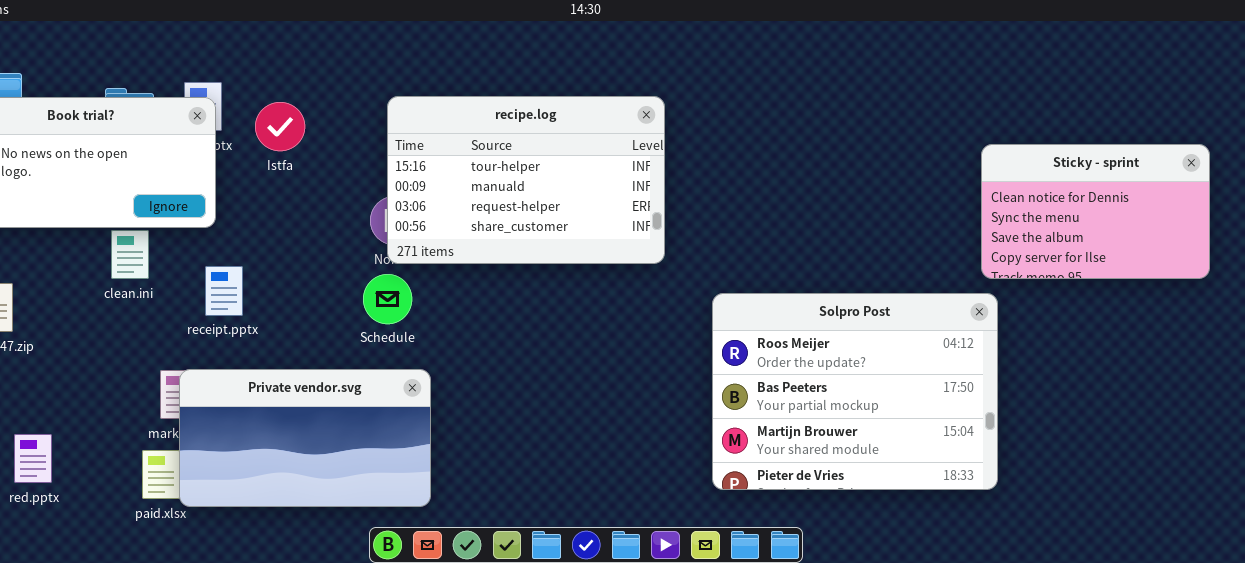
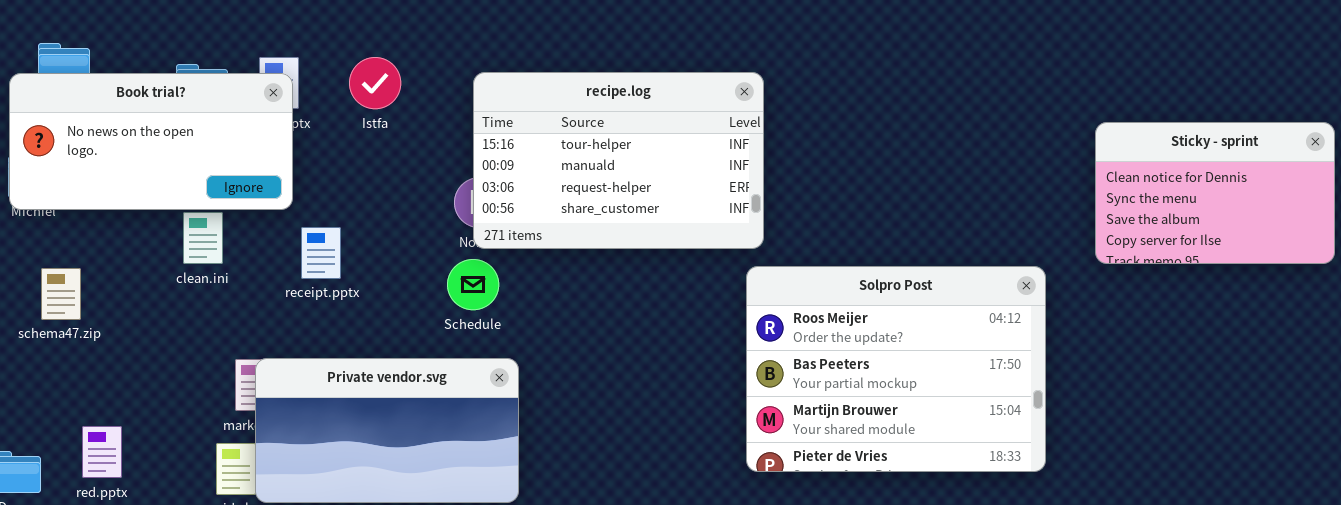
Istfa: [255,102,305,151] -> [349,57,401,109], moved
receipt.pptx: [205,266,243,316] -> [301,227,341,279], moved
Solpro Post: [712,293,998,490] -> [746,266,1046,472], moved

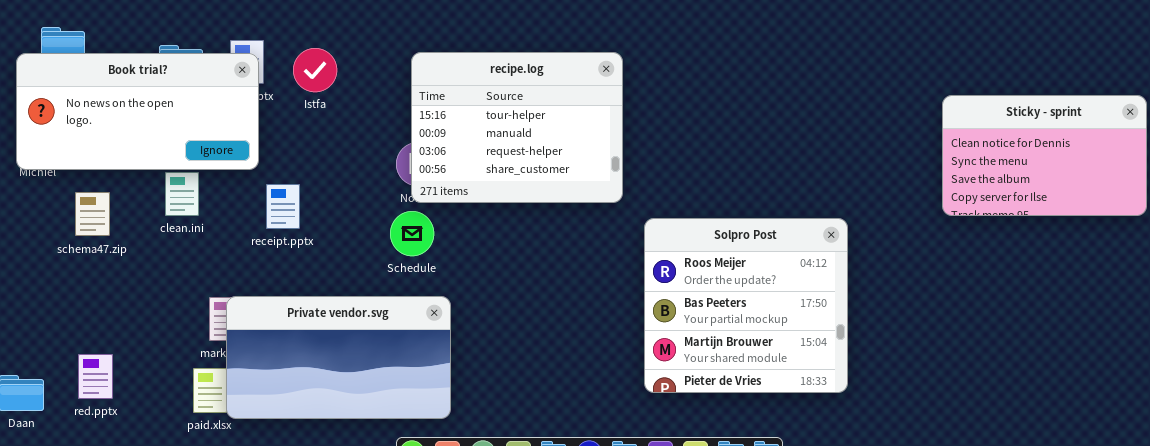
Istfa: [349,57,401,109] -> [293,48,337,92], moved
recipe.log: [473,72,764,249] -> [411,52,623,203], resized
Solpro Post: [746,266,1046,472] -> [644,218,848,393], resized
schema47.zip: [41,268,81,320] -> [75,192,110,236], moved

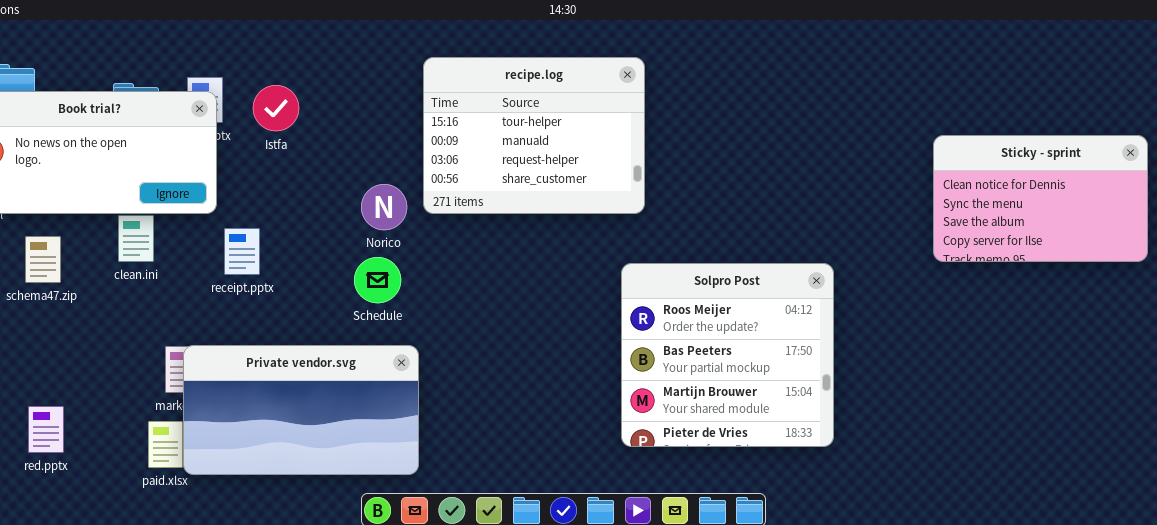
recipe.log: [411,52,623,203] -> [423,57,645,214], moved

